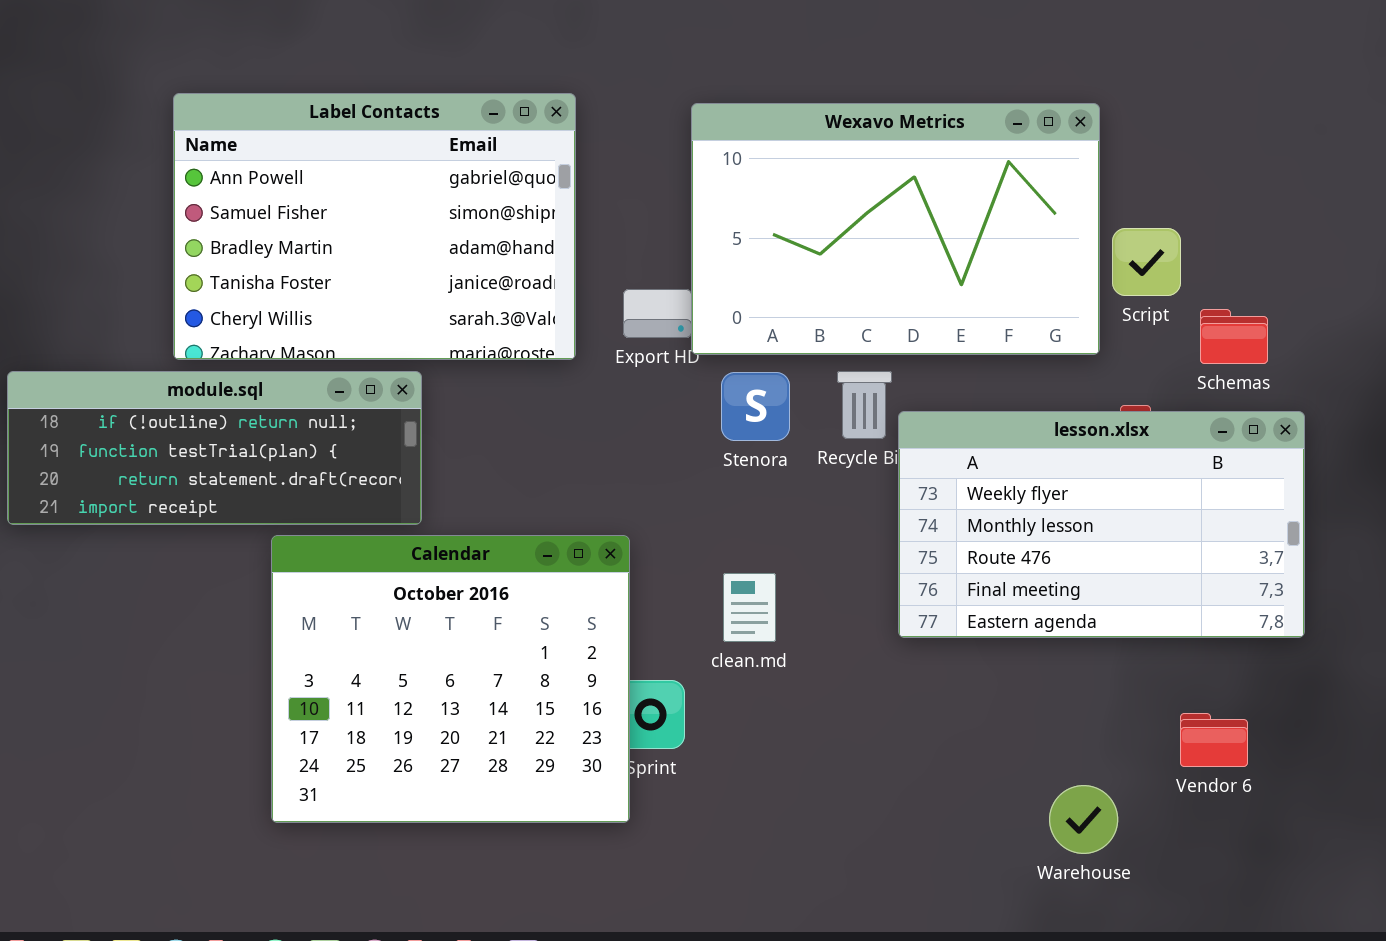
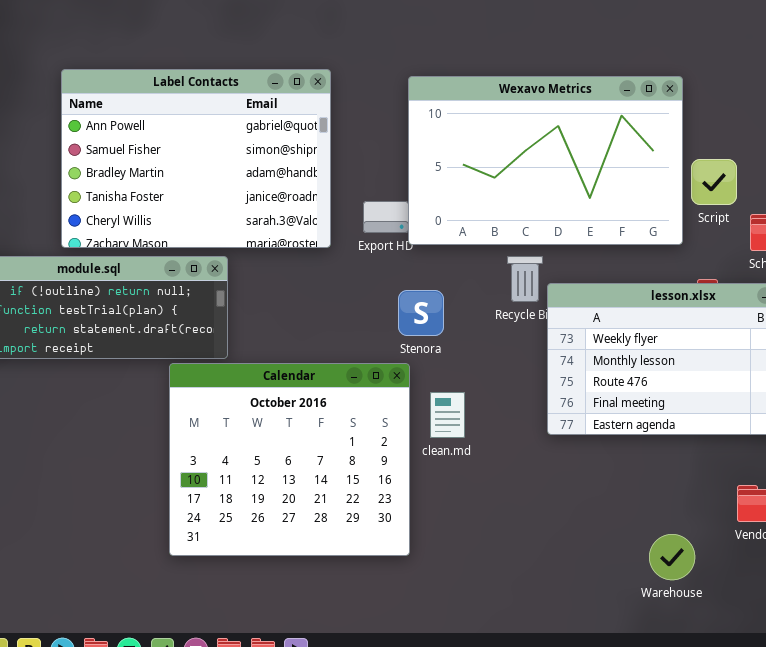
Stenora: [721,372,790,441] -> [398,290,444,336], moved
Calendar: [271,535,630,823] -> [169,363,410,556], moved

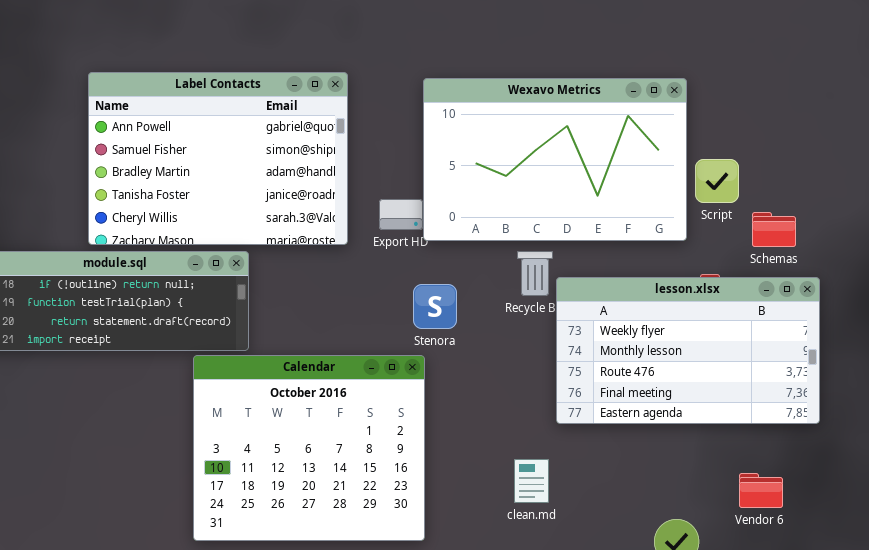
clean.md: [430,392,465,438] -> [514,459,549,503], moved

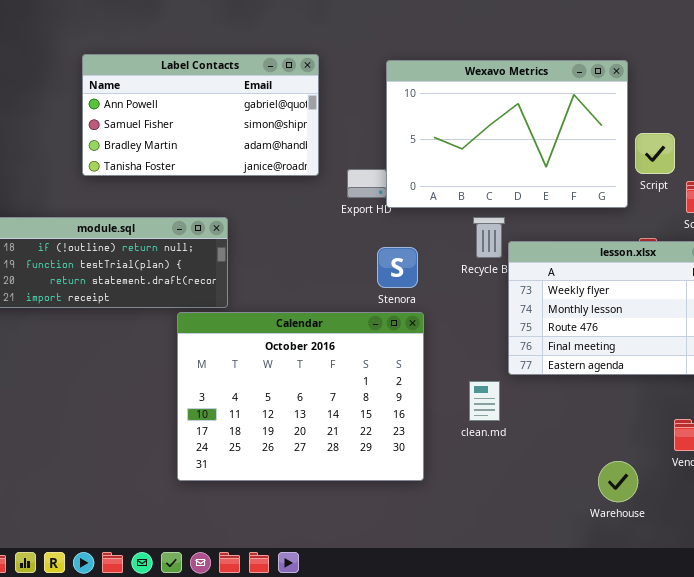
Label Contacts: [88,72,348,245] -> [82,54,319,176], resized
Calendar: [193,355,425,541] -> [177,312,424,481], resized
clean.md: [514,459,549,503] -> [469,381,500,421], moved

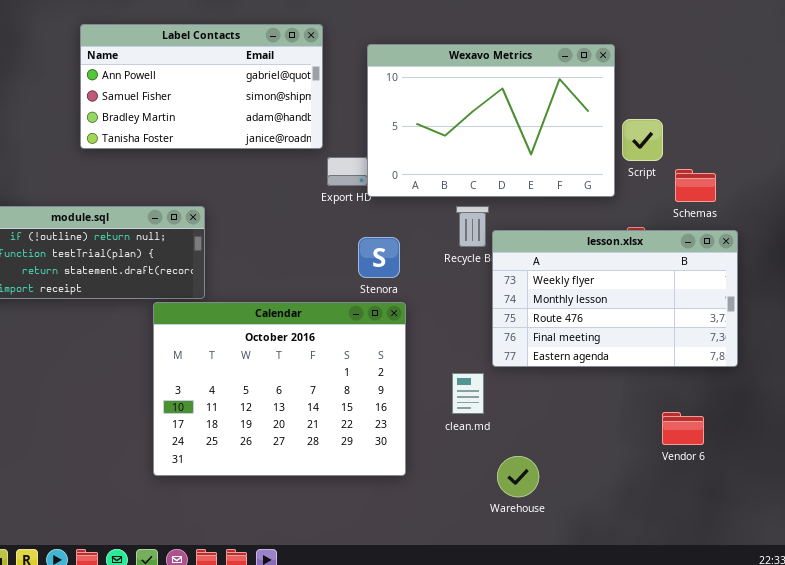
Label Contacts: [82,54,319,176] -> [80,24,323,149], moved
Warehouse: [598,461,638,502] -> [497,456,539,497], moved

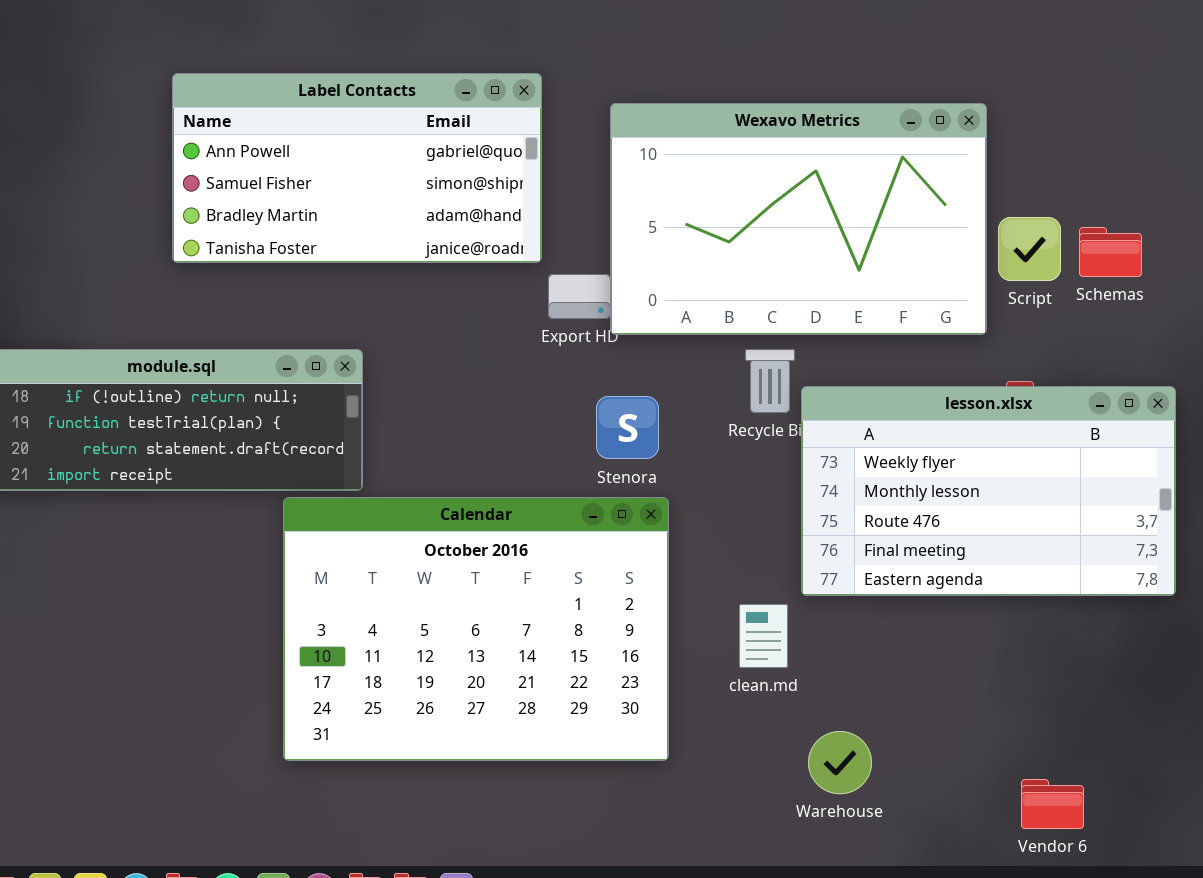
Schemas: [675,169,716,202] -> [1079,227,1142,277], moved
Vendor 6: [662,412,704,445] -> [1021,779,1084,829], moved

